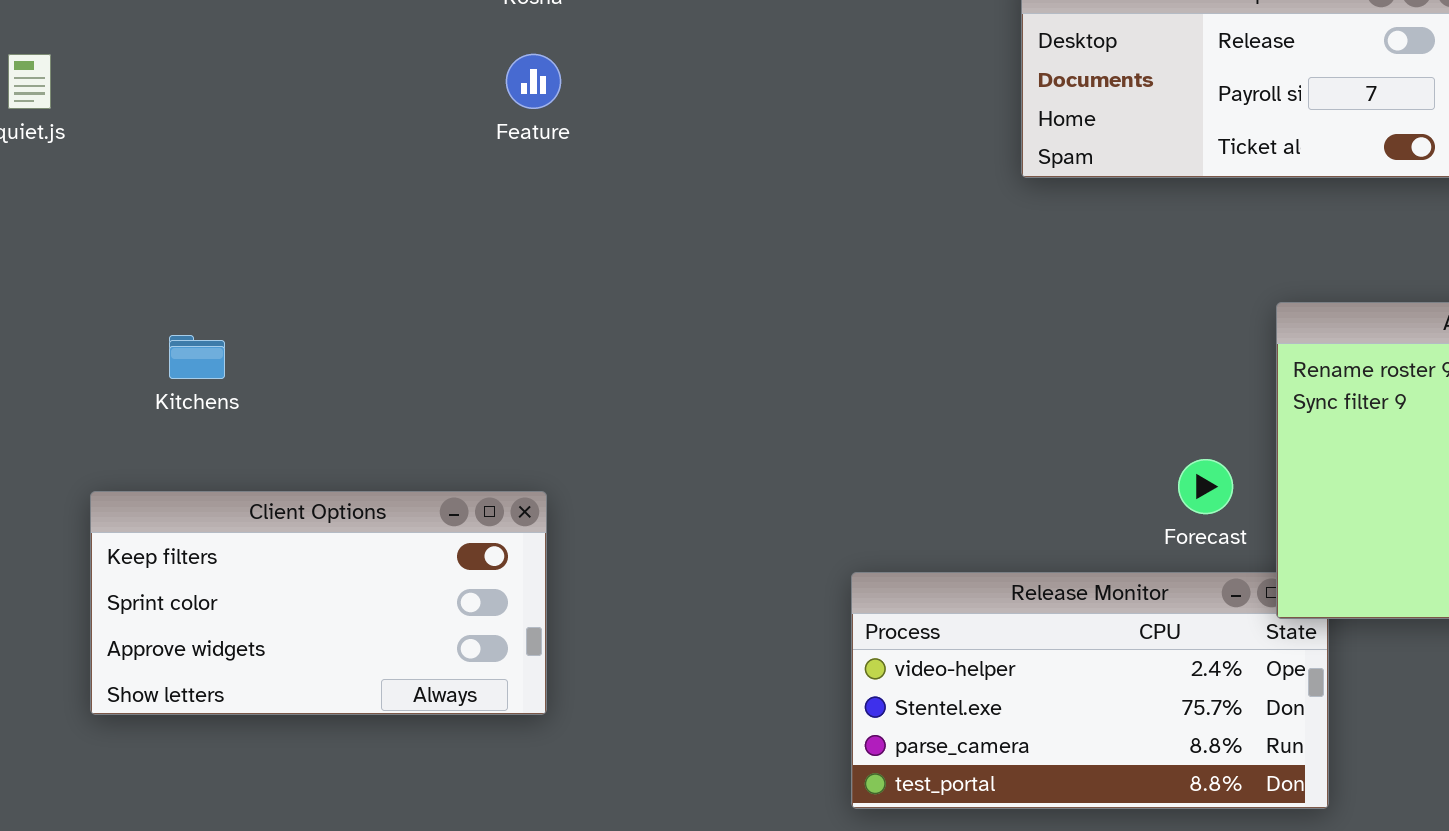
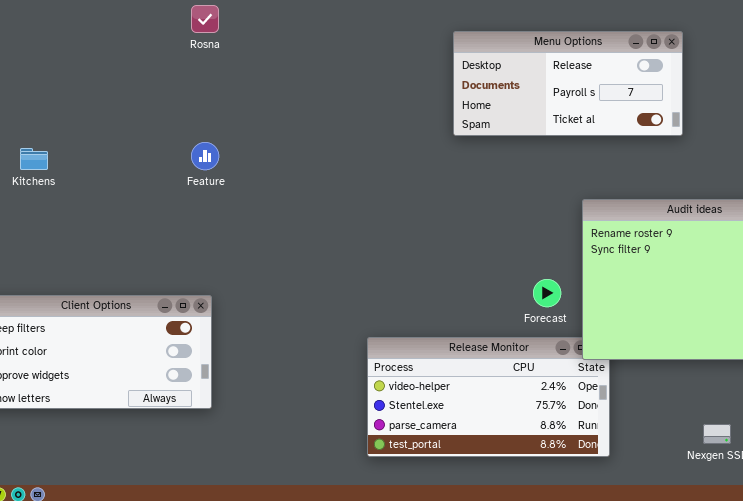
Feature: [506,54,561,109] -> [191,142,219,170], moved
Kitchens: [169,335,225,379] -> [20,148,48,170], moved

